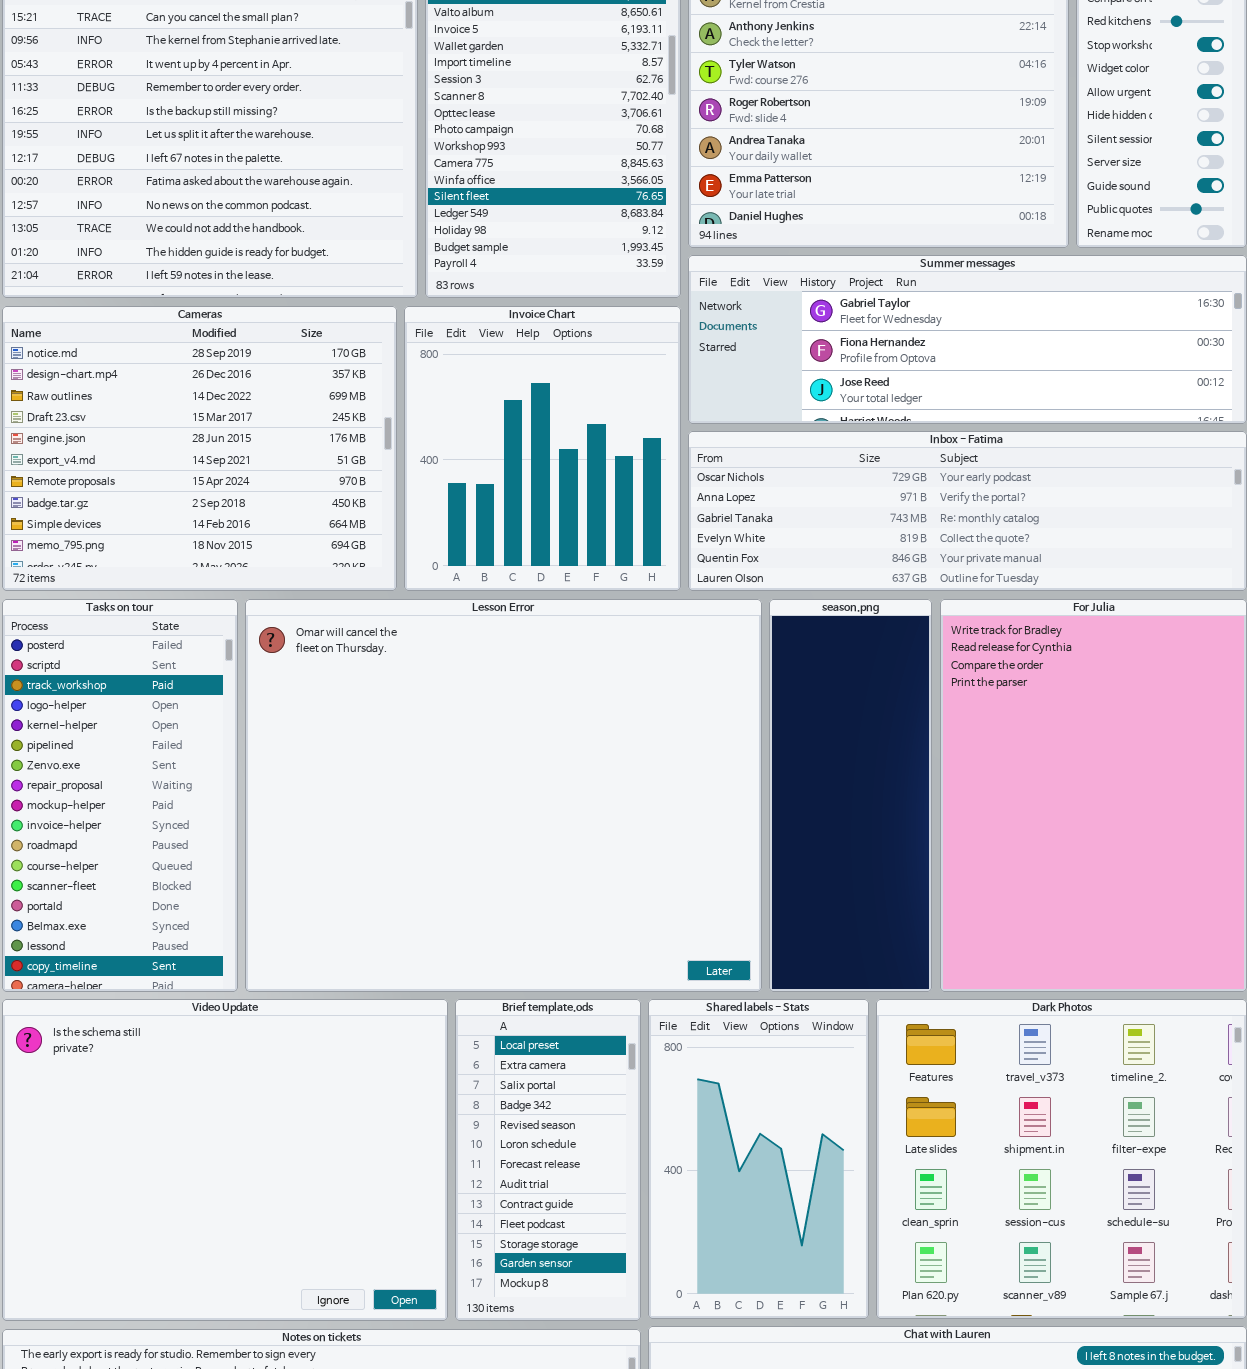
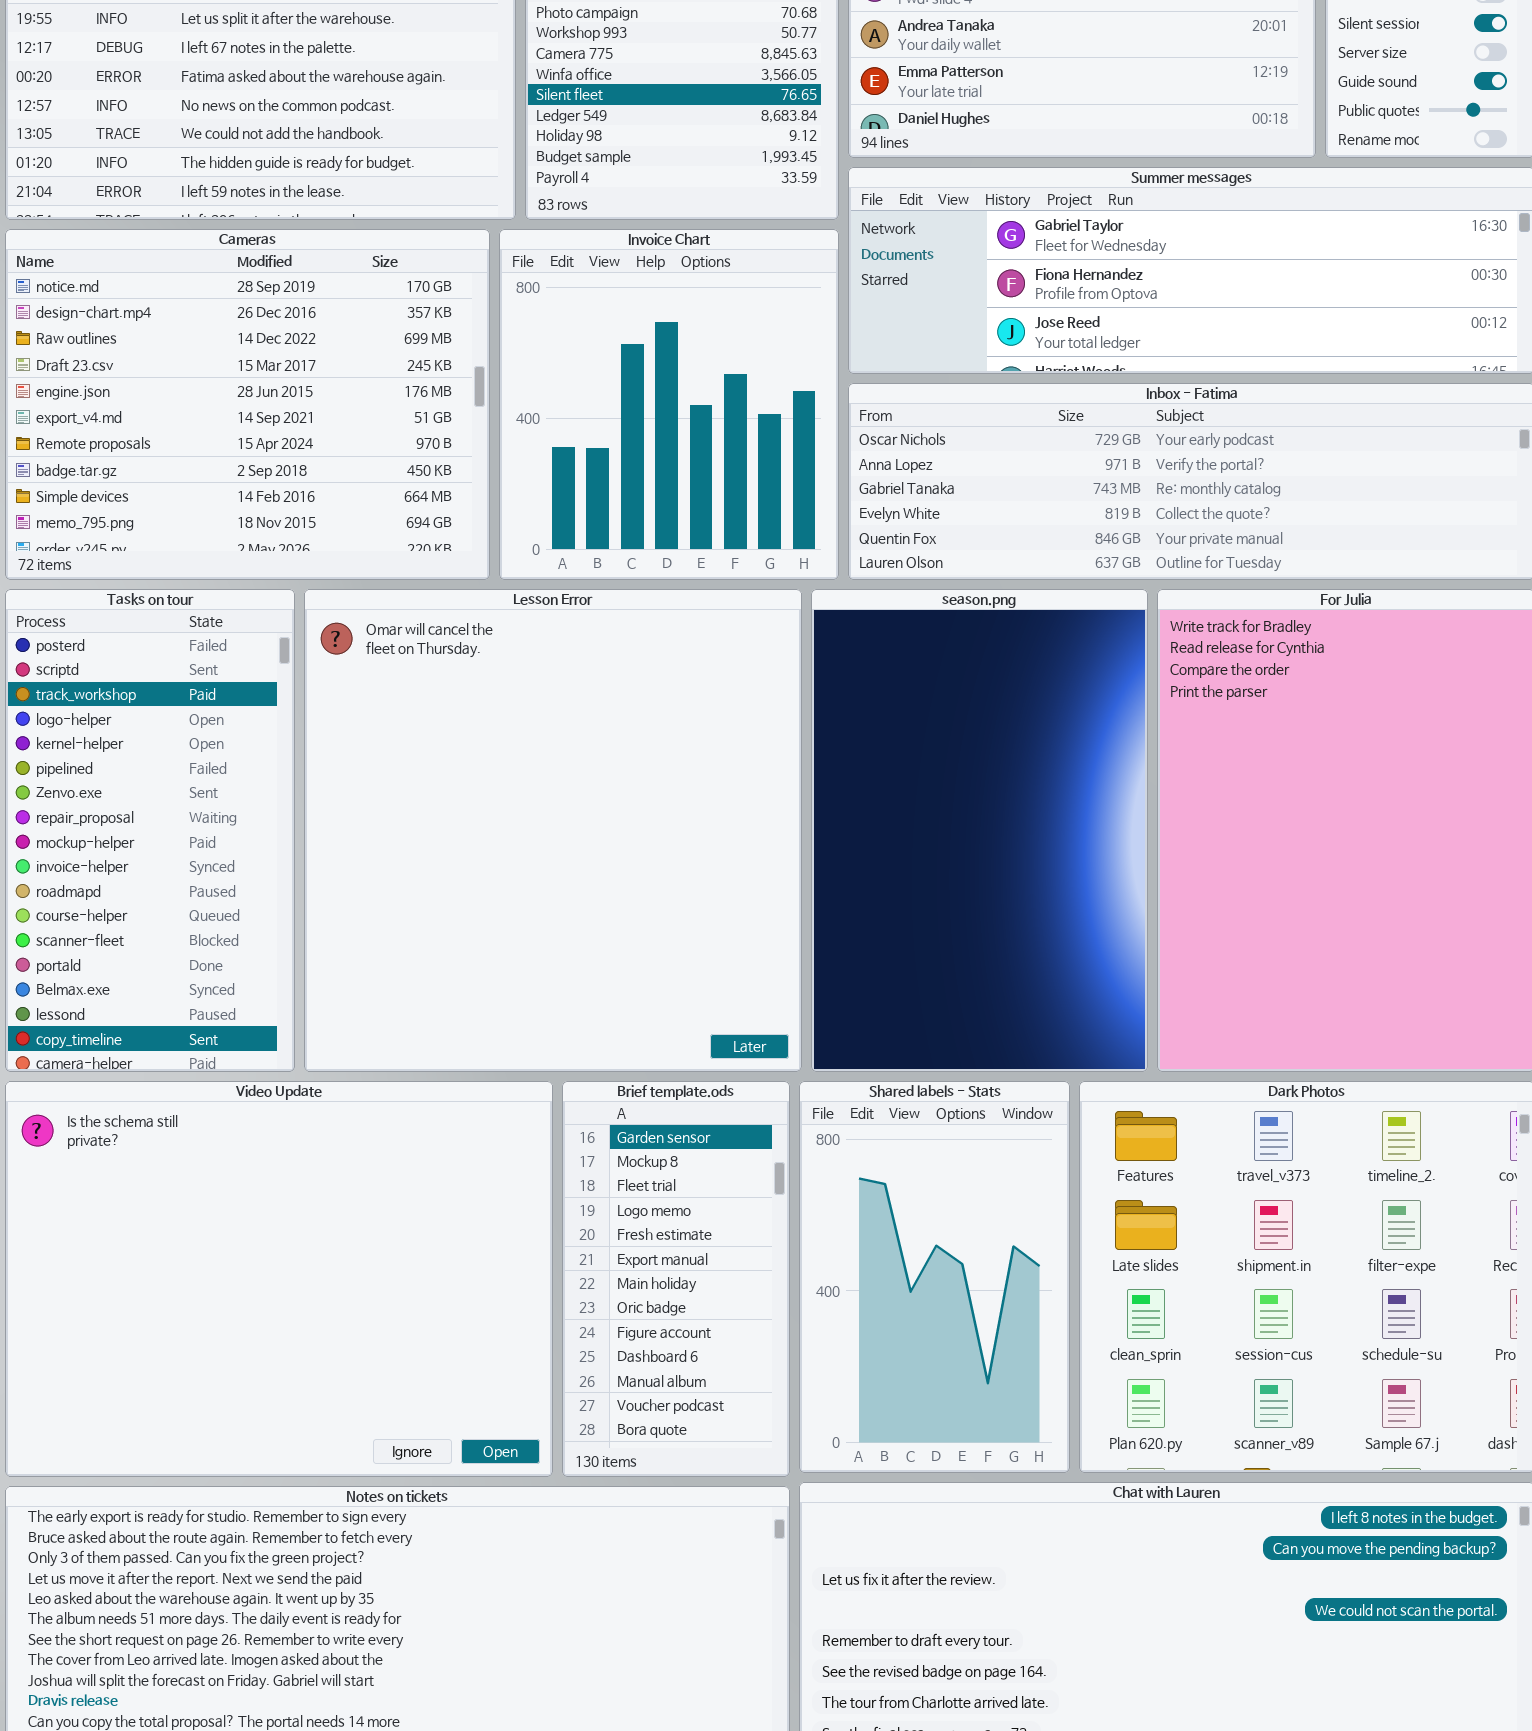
Lesson Error: [245,599,762,992] -> [304,589,802,1072], resized
season.png: [769,599,932,992] -> [811,589,1148,1072], resized
Brief template.ods: [455,999,641,1321] -> [562,1081,790,1477], scrolled down 11 rows

